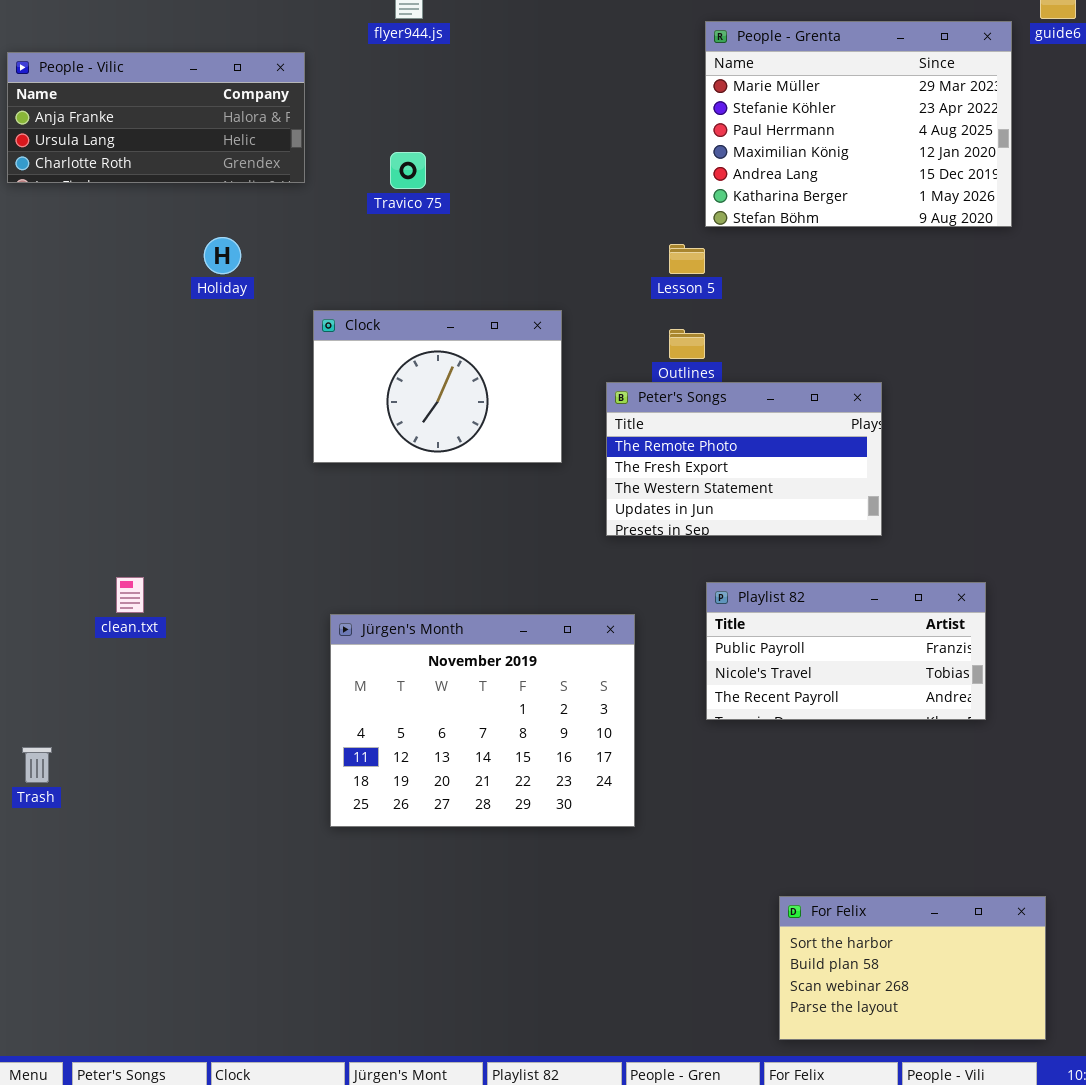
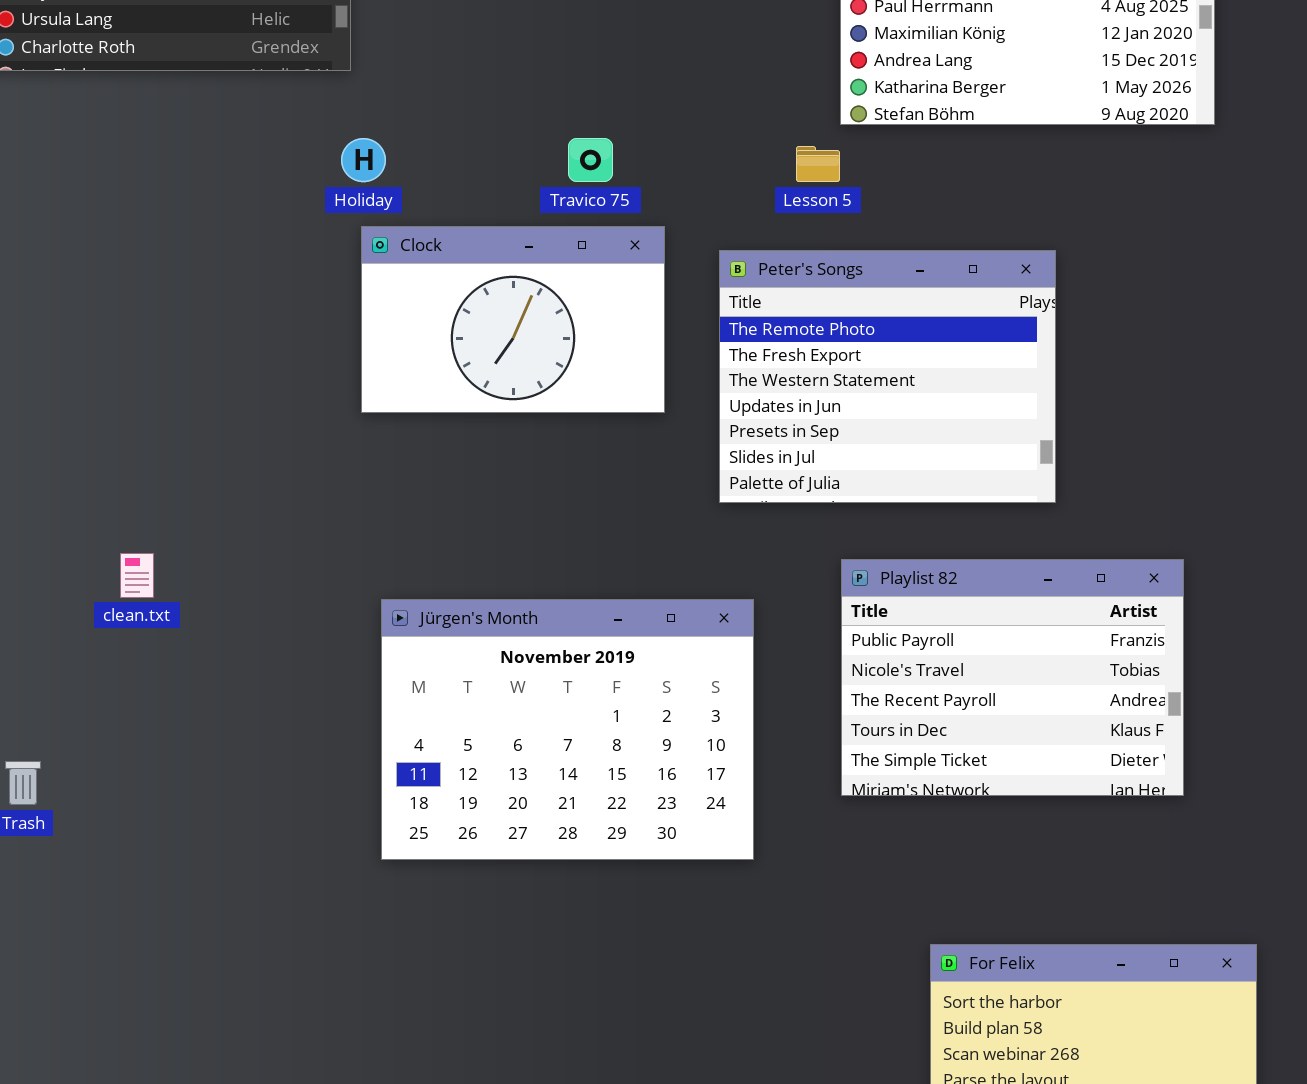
Travico 75: [390,152,426,189] -> [568,138,613,182], moved
Holiday: [204,237,241,274] -> [341,138,386,182], moved
Peter's Songs: [606,382,882,536] -> [719,250,1056,503], resized
Playlist 82: [706,582,986,720] -> [841,559,1184,796], resized

